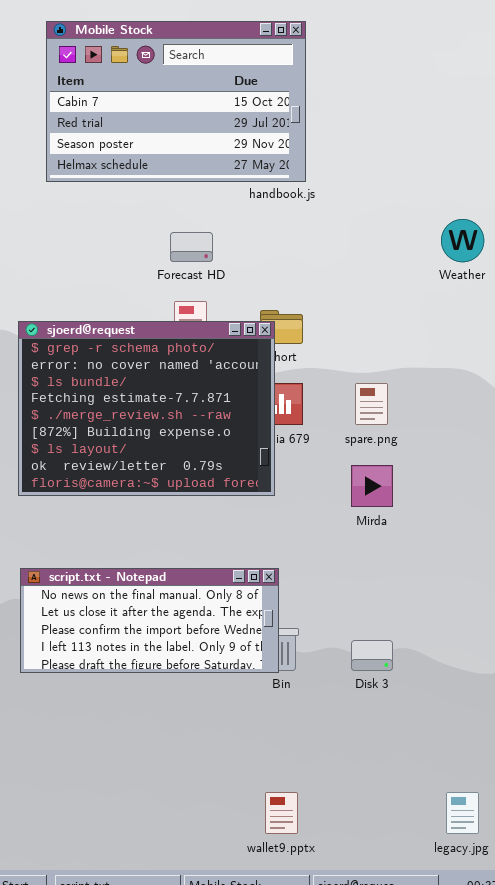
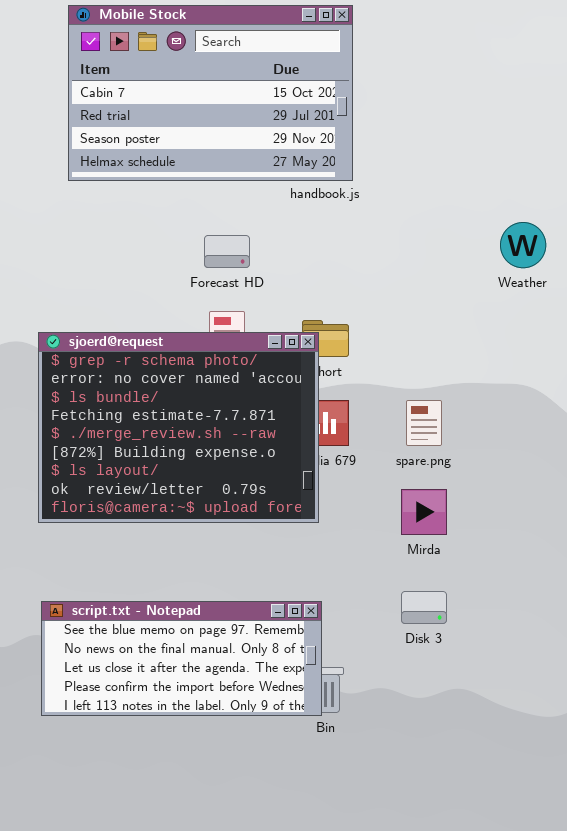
script.txt - Notepad: [20,568,279,673] -> [41,601,322,716], scrolled up 1 row
Disk 3: [351,640,393,671] -> [401,591,447,624], moved

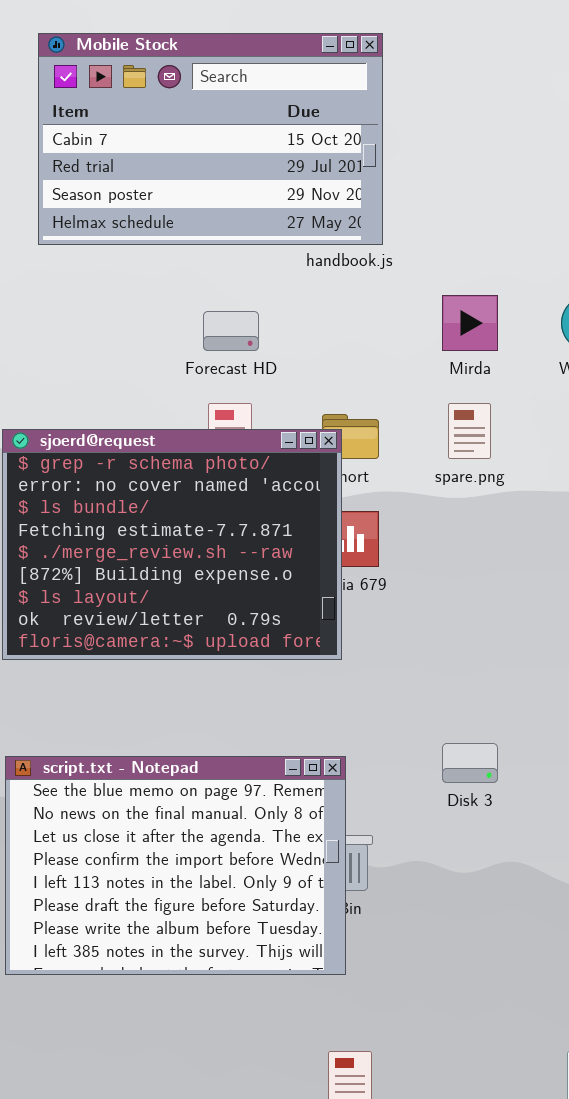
spare.png: [406,400,442,446] -> [448,403,491,459], moved
Mirda: [401,489,447,535] -> [442,295,498,351], moved
script.txt - Notepad: [41,601,322,716] -> [5,756,346,975], resized

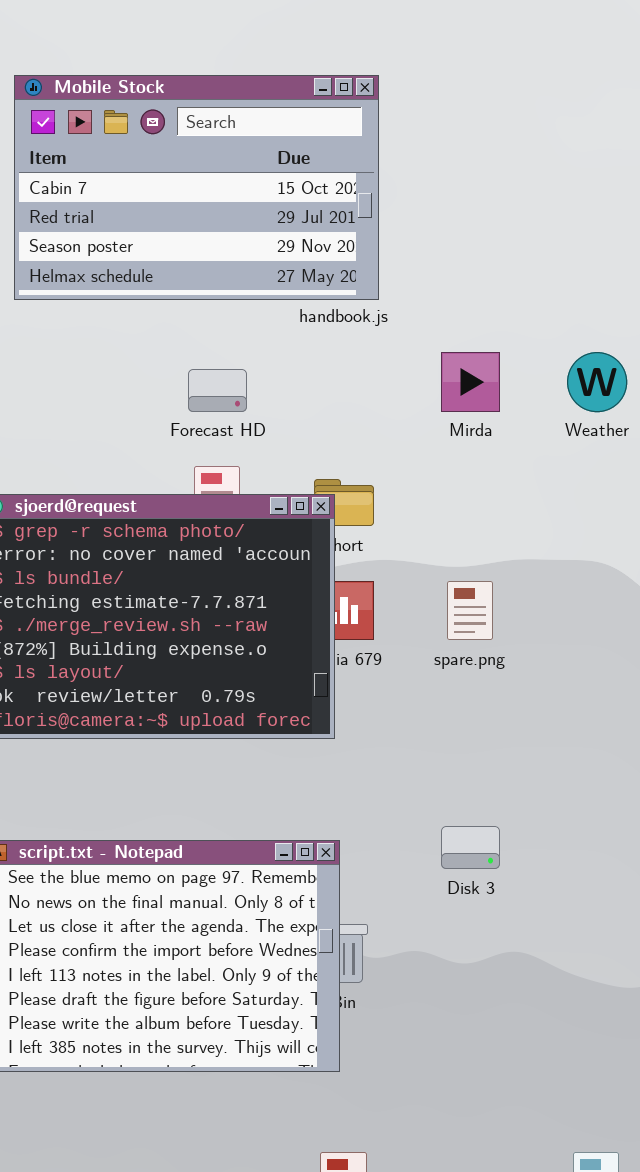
spare.png: [448,403,491,459] -> [447,581,493,640], moved

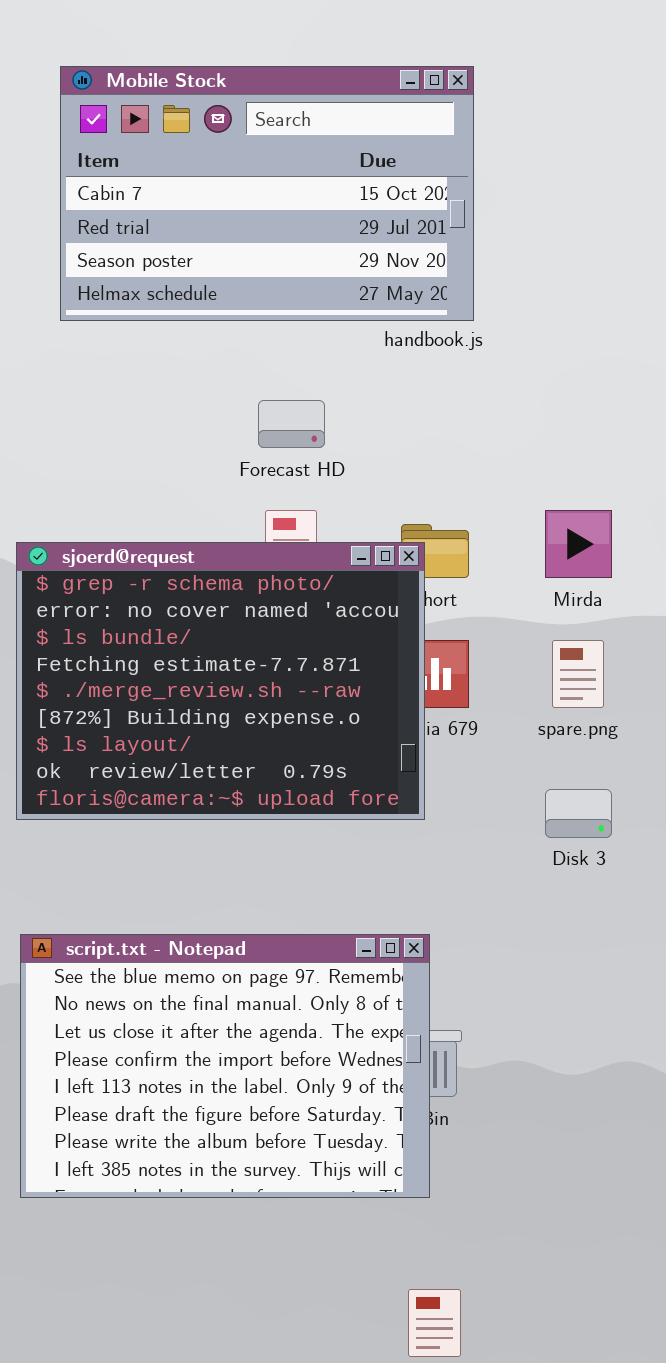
Mirda: [441,352,500,412] -> [545,510,612,578], moved
Disk 3: [441,826,500,869] -> [545,789,612,838], moved

